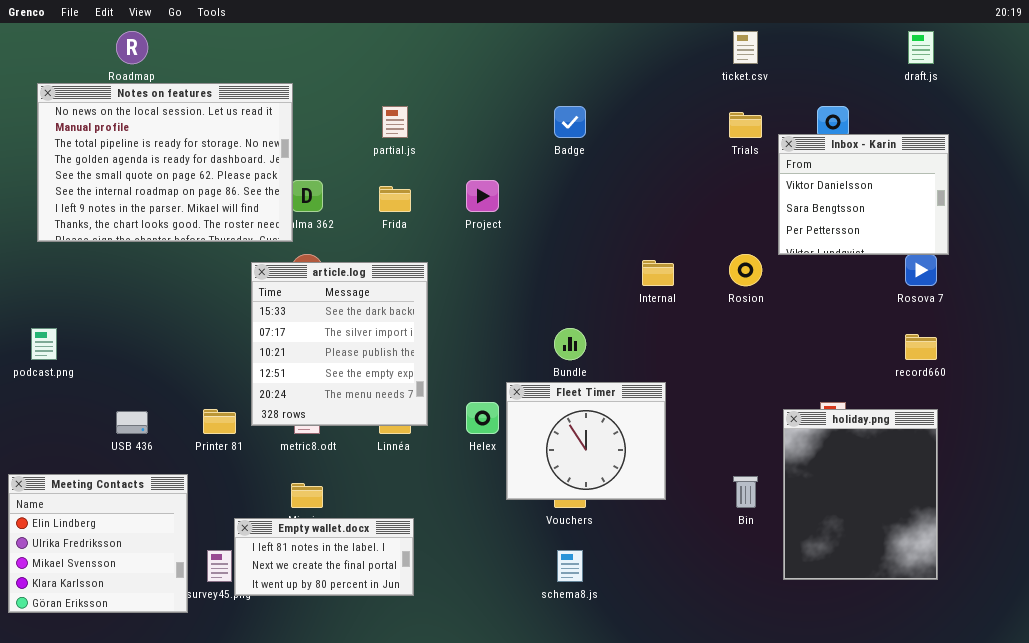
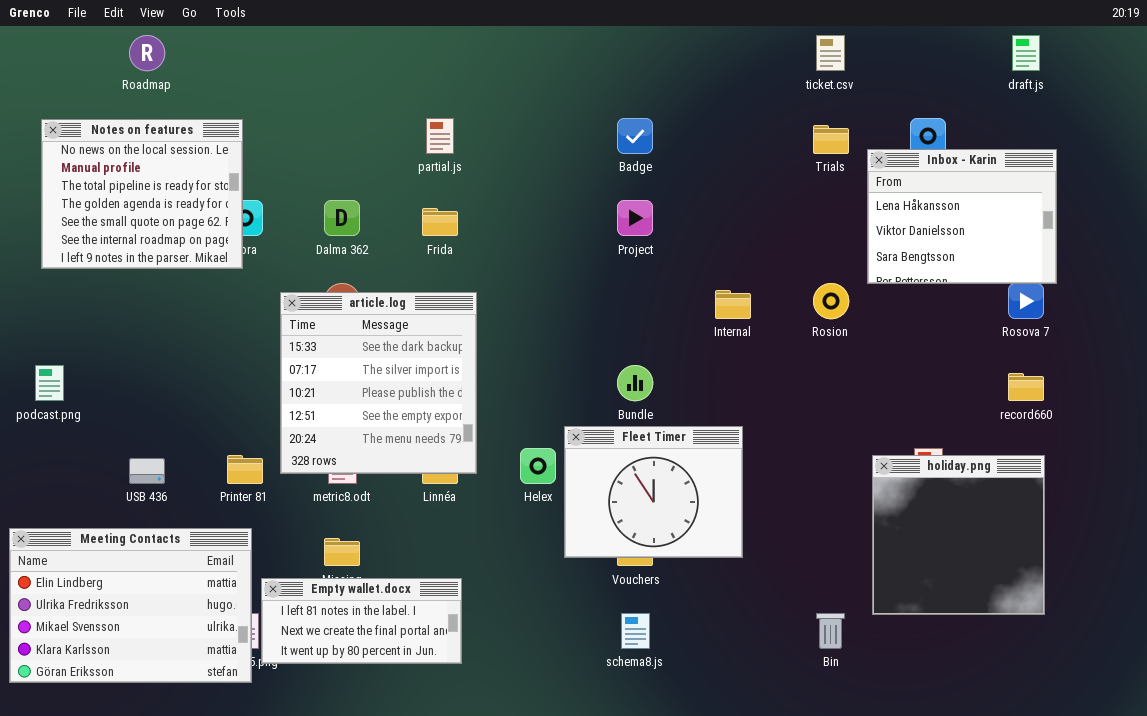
Notes on features: [37,83,293,242] -> [41,119,243,269], resized
Inbox - Karin: [778,134,949,255] -> [867,149,1057,284], scrolled up 1 row
Project: [466,180,499,212] -> [617,200,653,236], moved
holiday.png: [783,409,938,580] -> [872,455,1045,615], resized
Meeting Contacts: [8,474,188,613] -> [9,528,252,683], resized
Bin: [733,476,758,508] -> [816,613,845,649], moved

